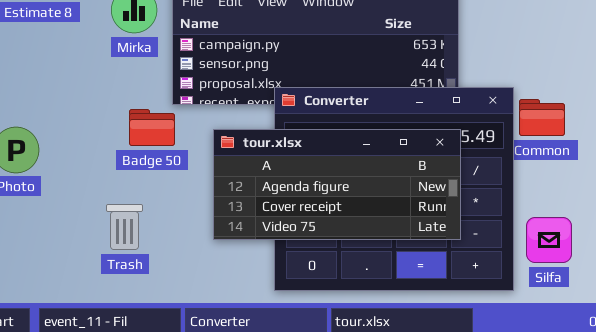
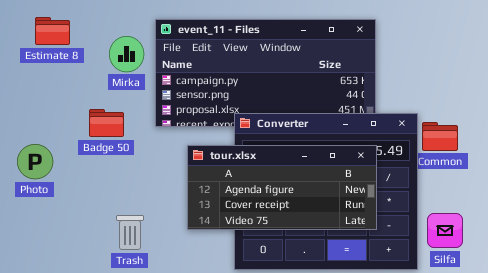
Badge 50: [129,109,175,146] -> [89,109,124,137], moved
Trash: [106,204,143,250] -> [116,215,144,250], moved

